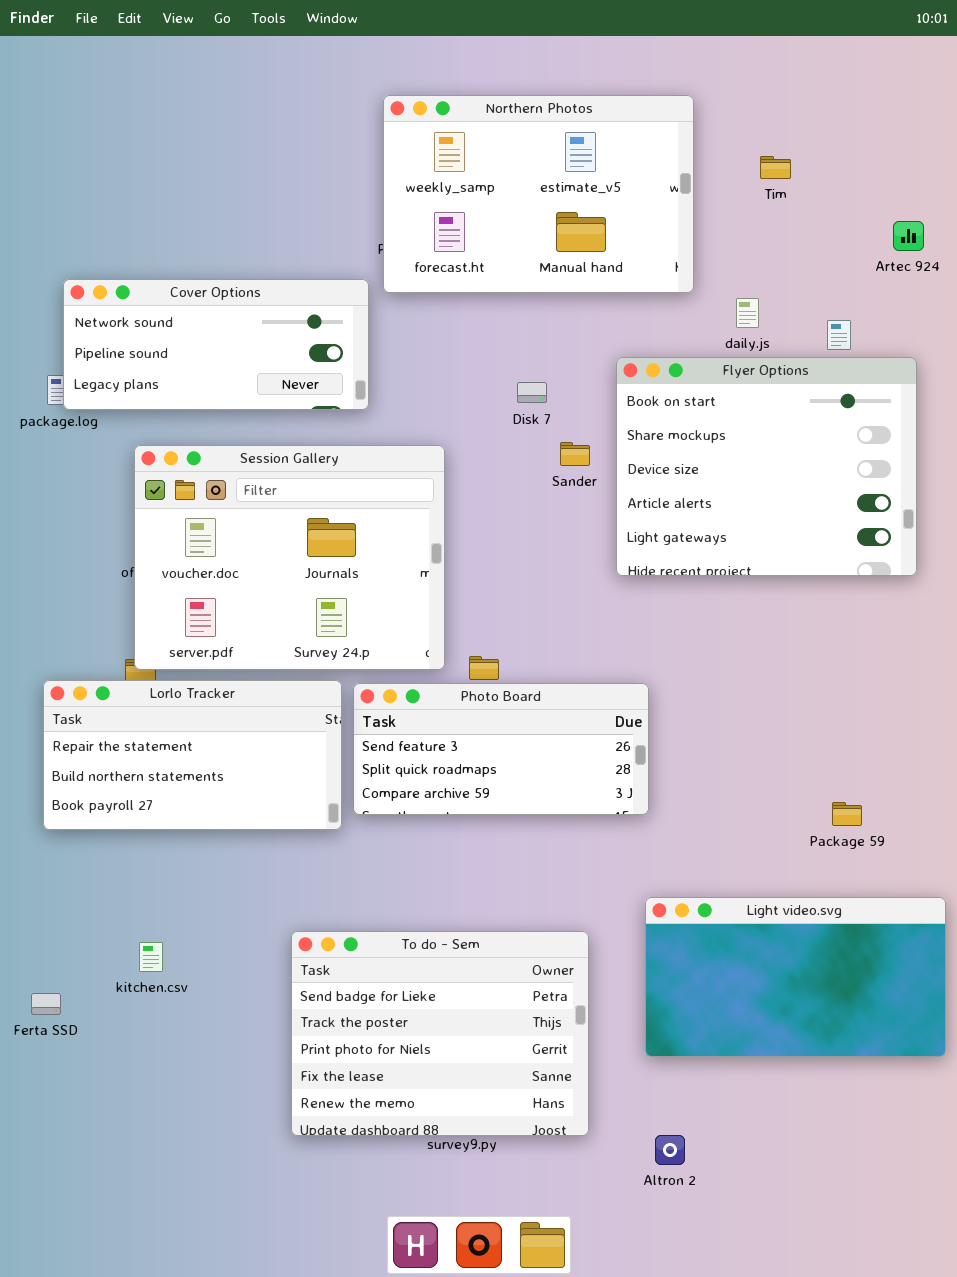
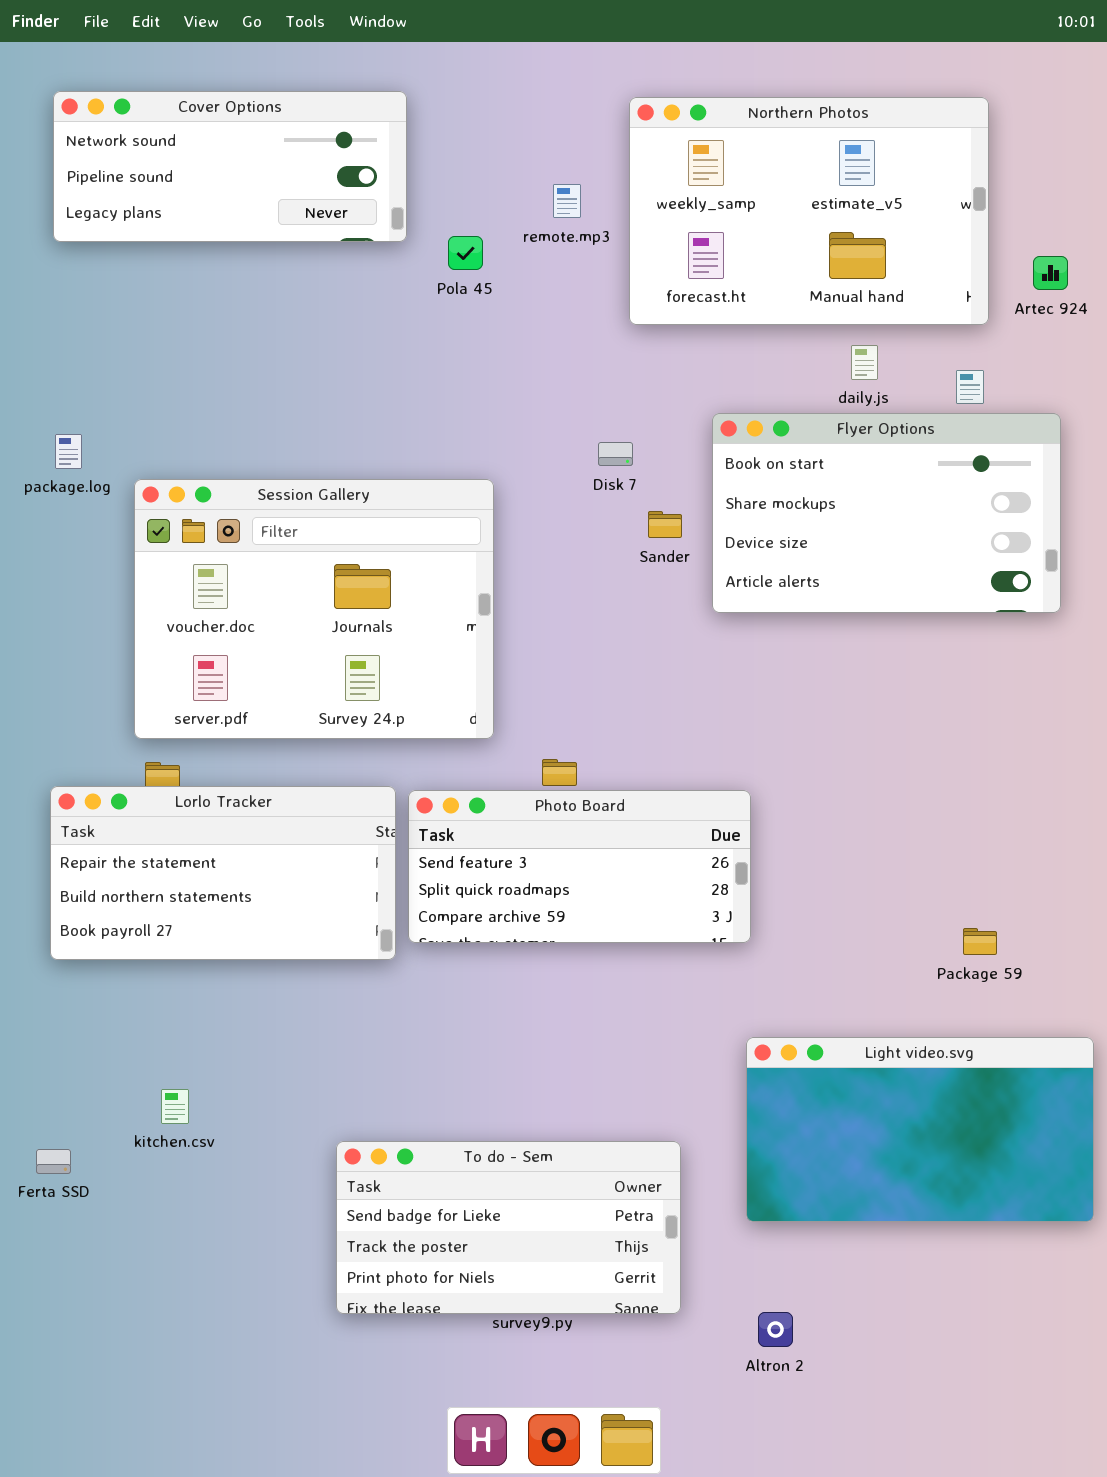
Northern Photos: [383,95,694,293] -> [629,97,989,325], moved
Cover Options: [63,279,369,410] -> [53,91,407,242], moved
Flyer Options: [616,357,917,576] -> [712,413,1061,613], resized
Session Gallery: [134,445,445,670] -> [134,479,494,739], moved
To do - Sem: [291,931,589,1136] -> [336,1141,681,1314], resized

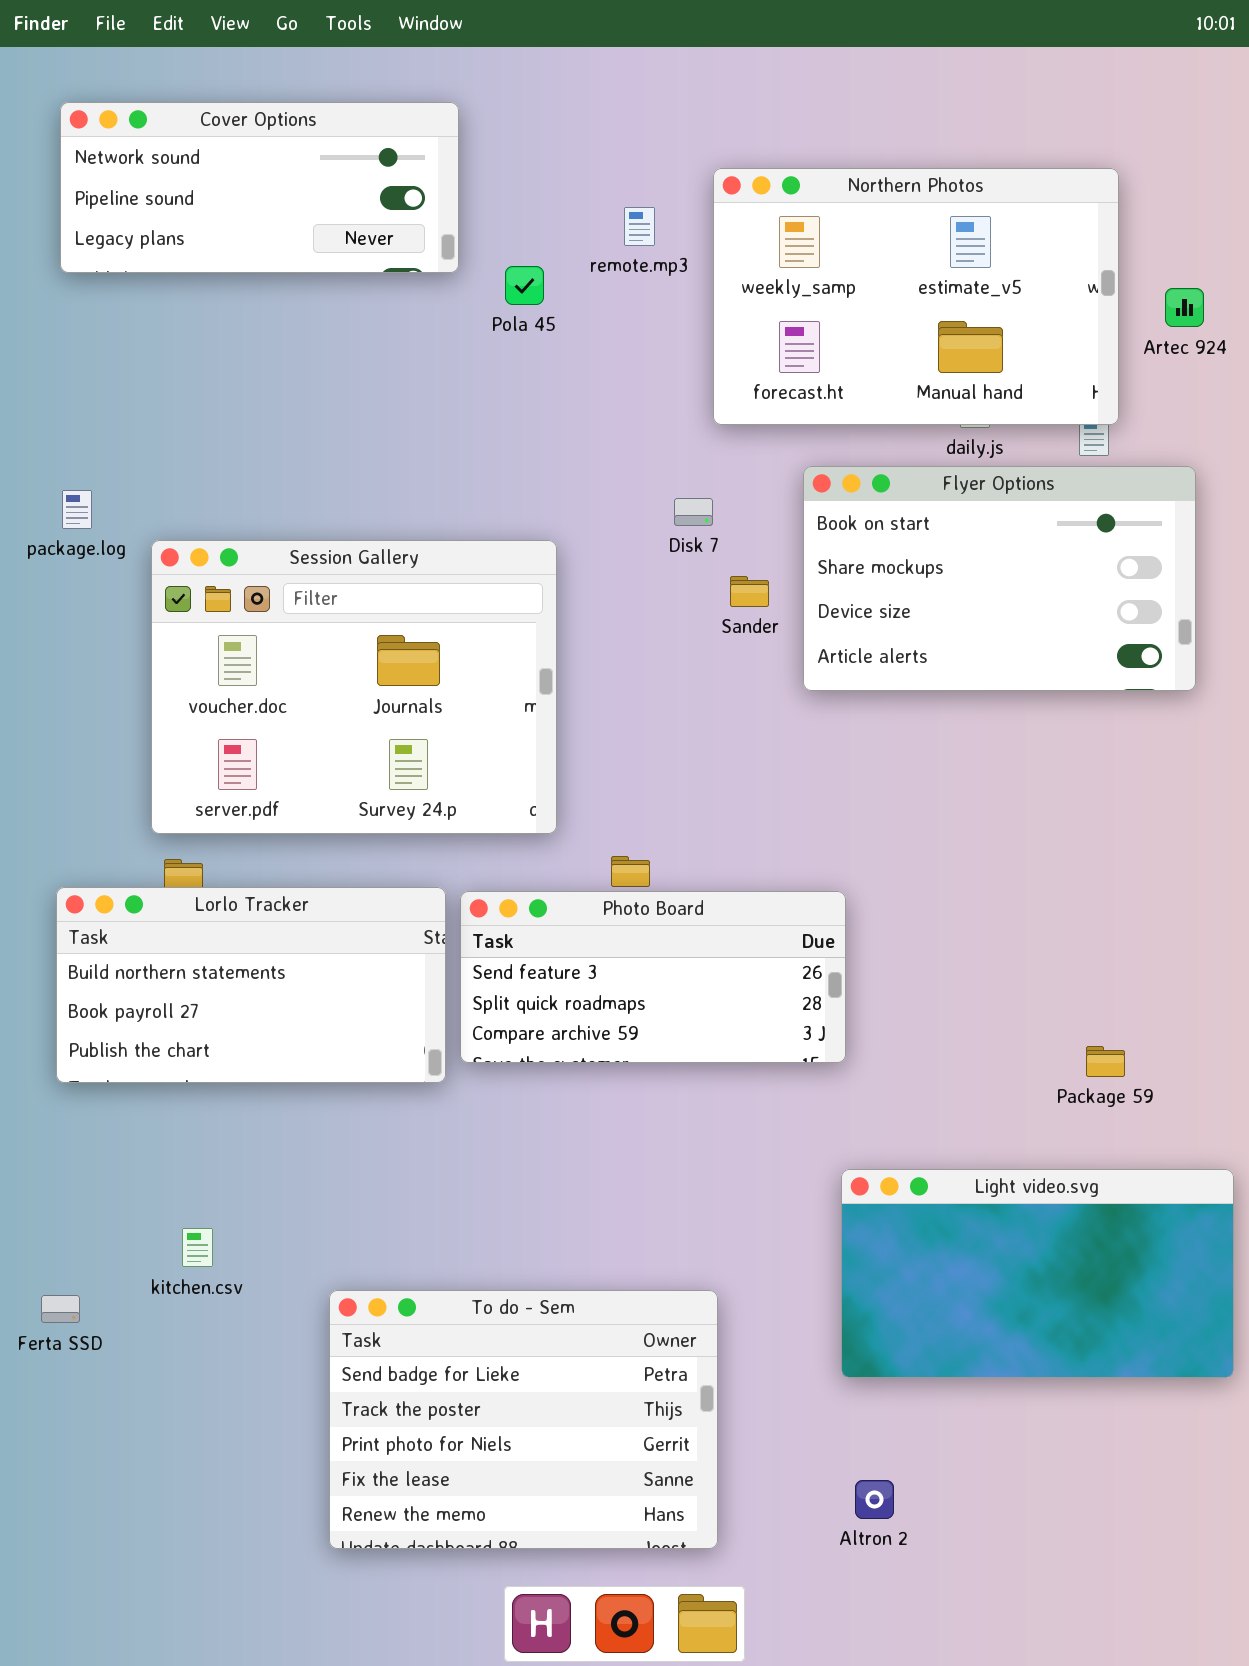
Northern Photos: [629,97,989,325] -> [713,168,1119,425], moved
Lorlo Tracker: [50,786,396,960] -> [56,887,446,1083], scrolled down 1 row
To do - Sem: [336,1141,681,1314] -> [329,1290,718,1549], moved, resized

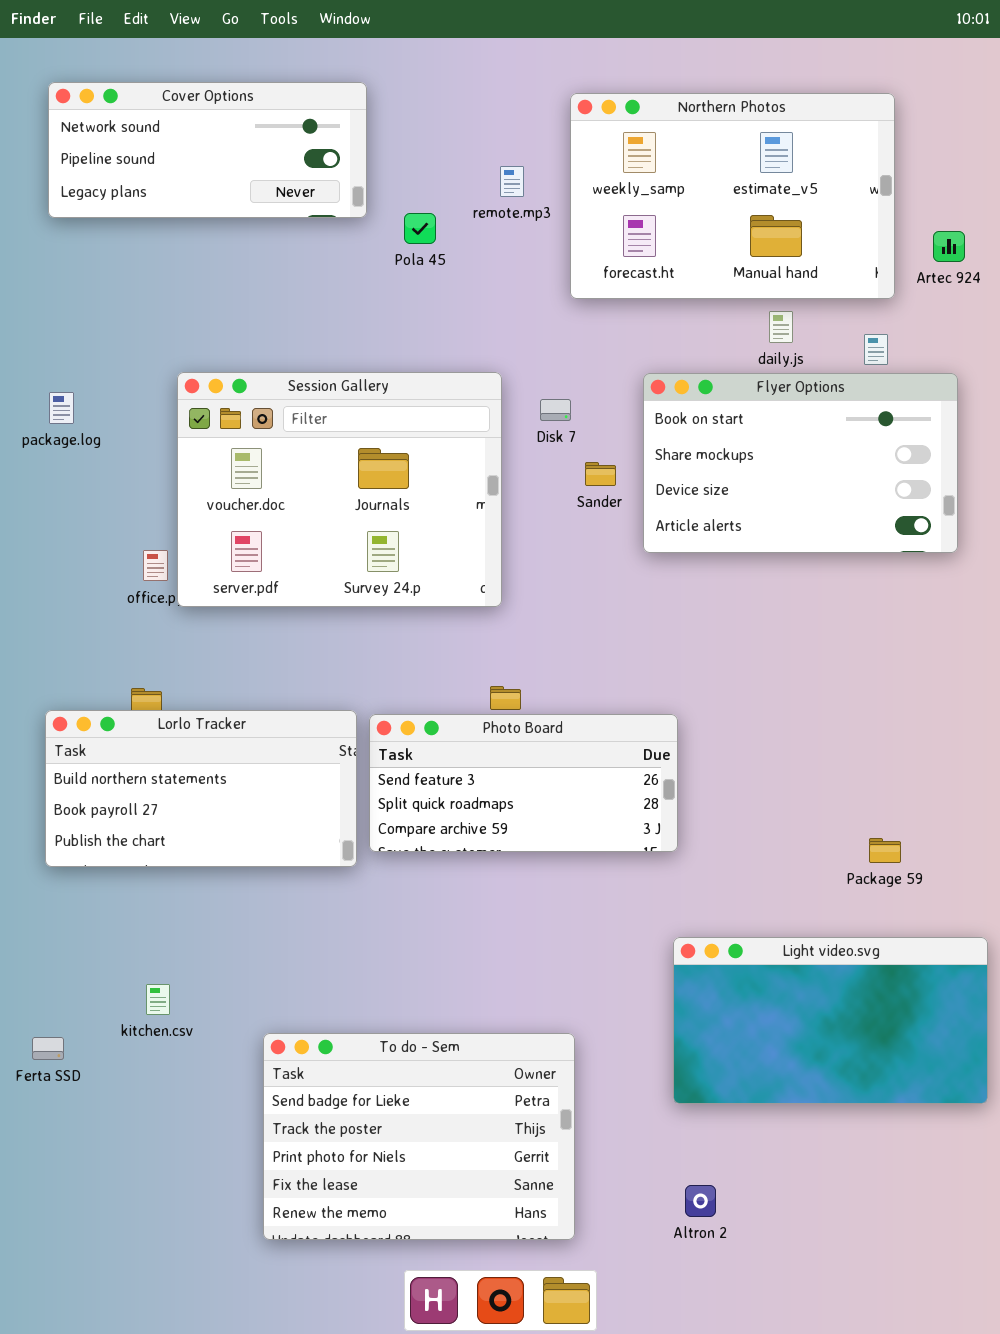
Northern Photos: [713,168,1119,425] -> [570,93,895,299], moved
Session Gallery: [151,540,557,834] -> [177,372,502,607], moved

